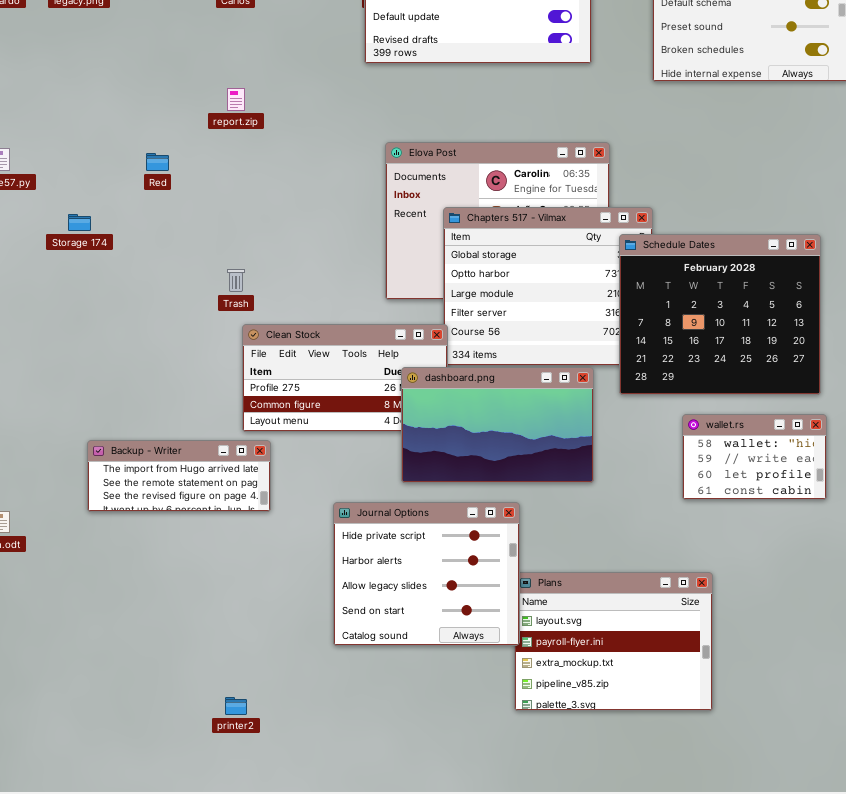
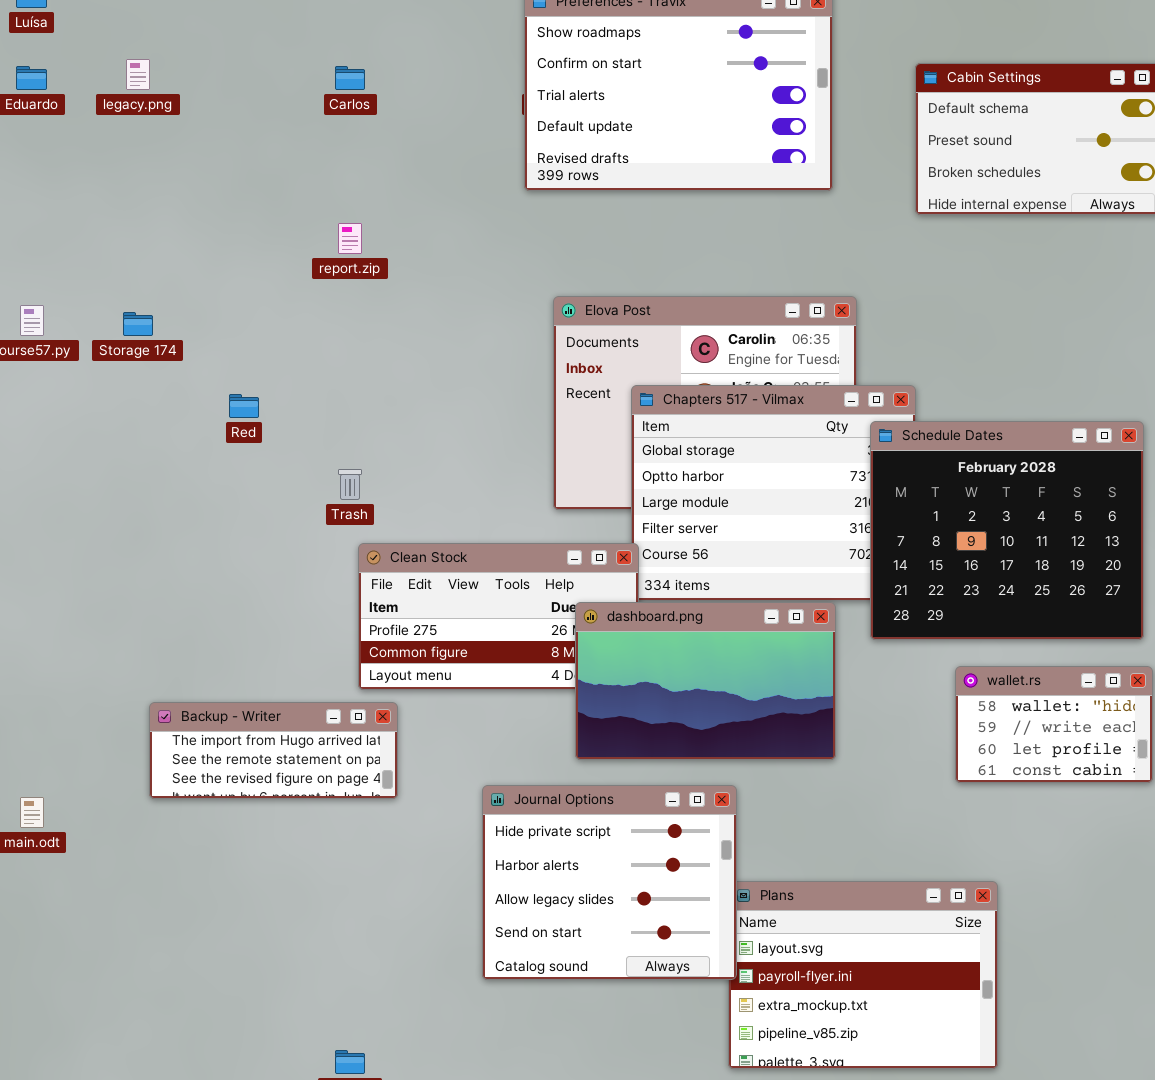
Red: [146,153,169,171] -> [229,394,259,418], moved
Storage 174: [68,214,91,231] -> [123,312,153,336], moved

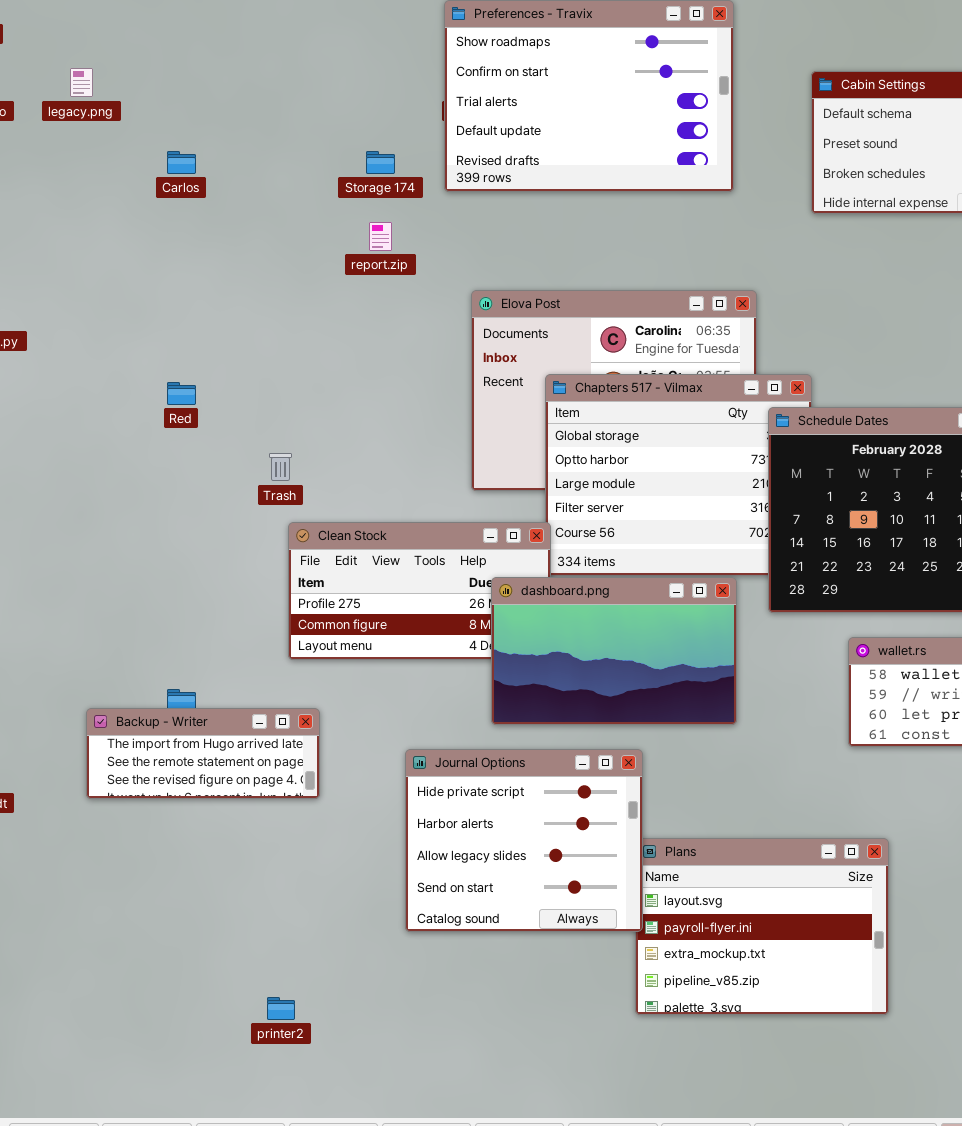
Carlos: [335,66,365,90] -> [167,151,196,174], moved
report.zip: [338,223,362,254] -> [369,222,392,251], moved
Storage 174: [123,312,153,336] -> [366,151,395,174], moved
Backup - Writer: [149,702,398,799] -> [86,708,320,799], moved

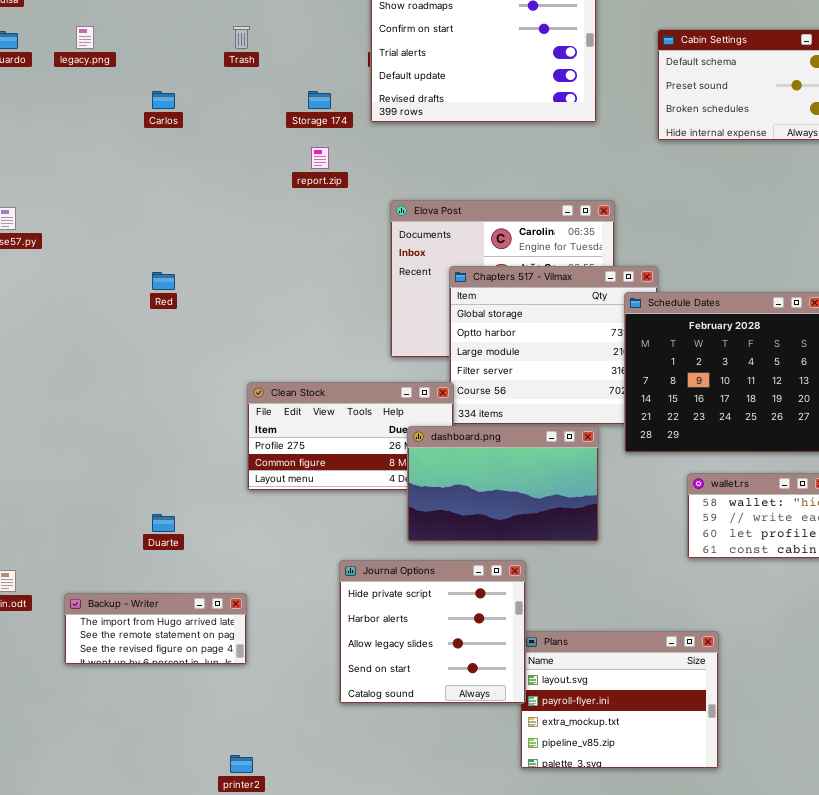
Trash: [269,453,292,481] -> [233,26,250,49], moved
Backup - Writer: [86,708,320,799] -> [64,593,247,665], moved

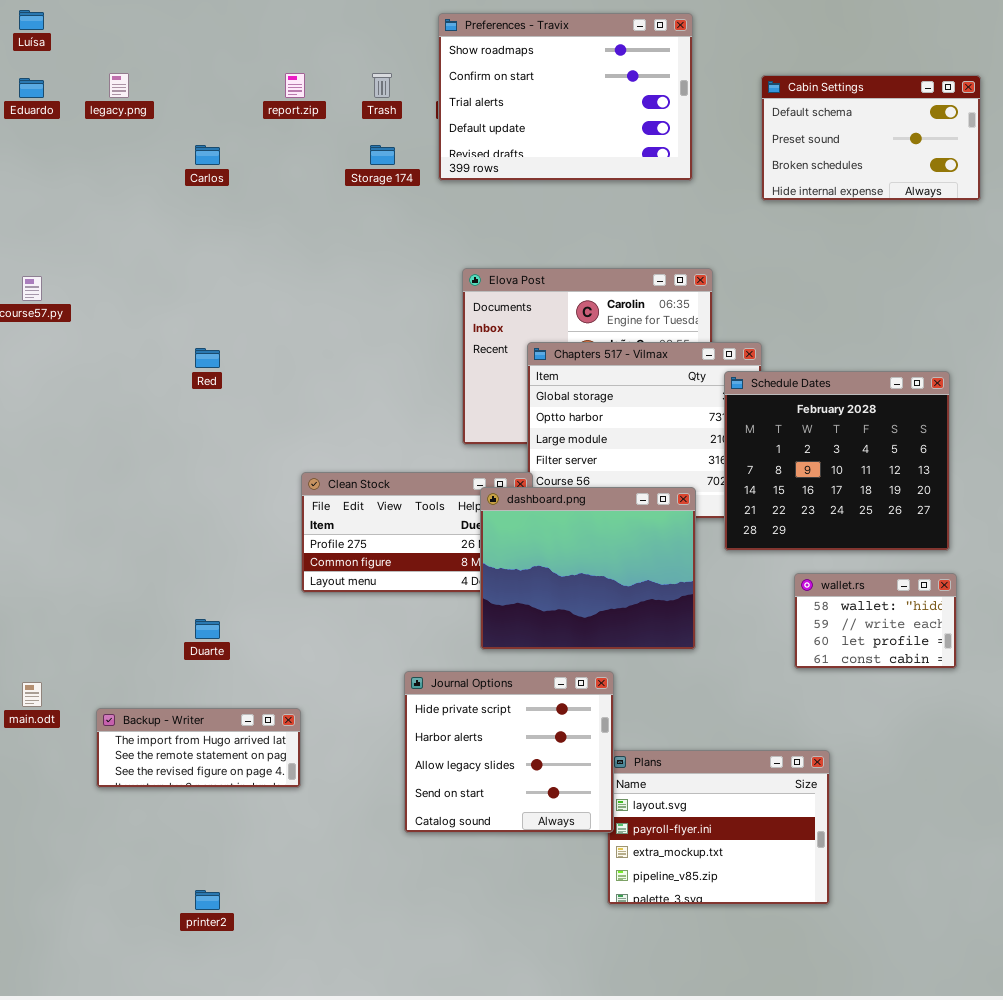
Trash: [233,26,250,49] -> [372,73,392,98], moved
report.zip: [311,147,329,169] -> [285,73,305,98], moved
dashboard.png: [407,426,599,542] -> [480,487,696,650], resized
printer2: [230,755,253,773] -> [195,890,220,910], moved

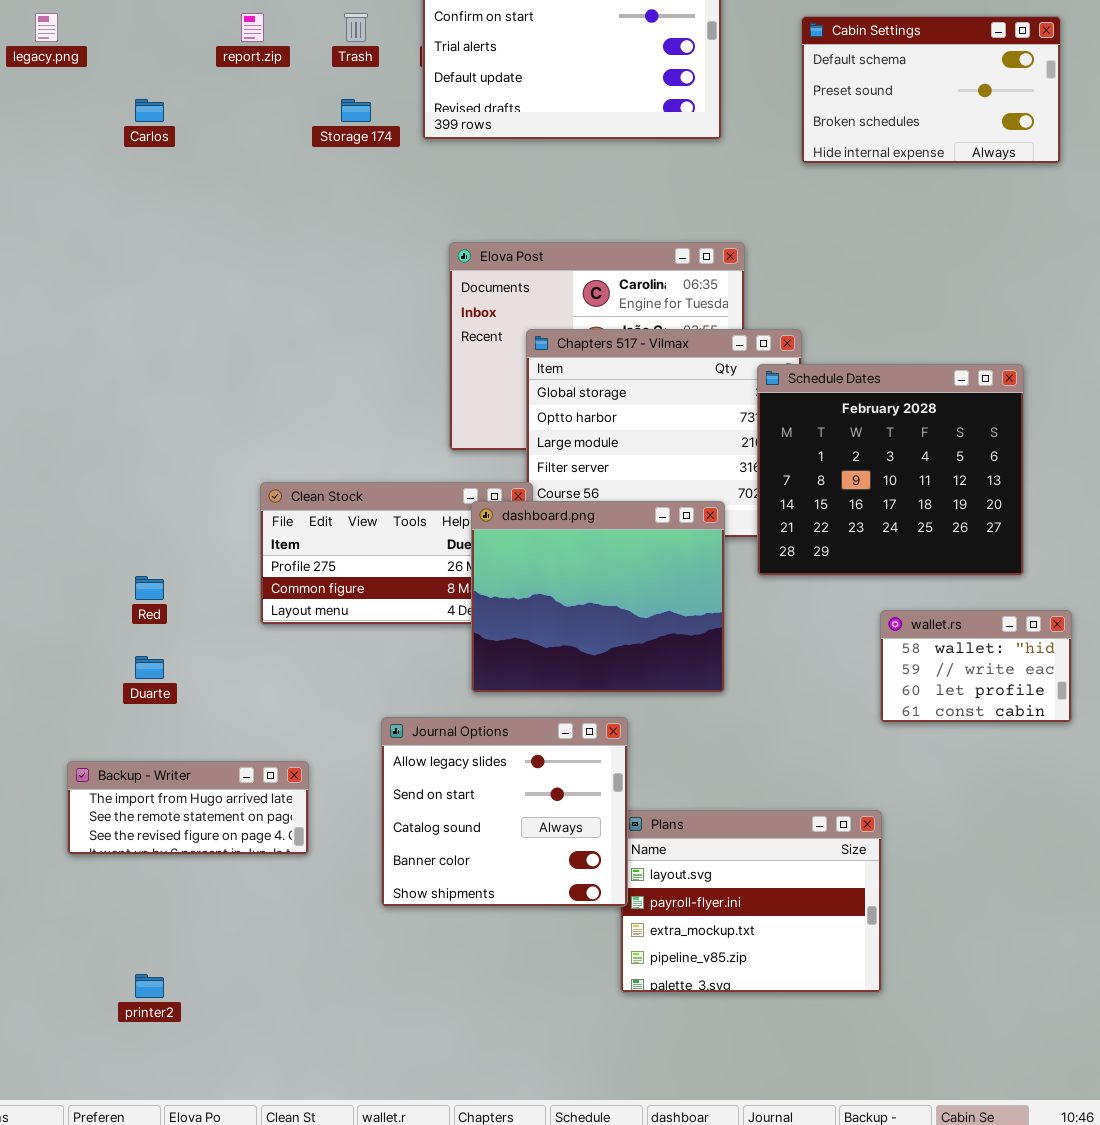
Red: [195,348,220,368] -> [135,576,164,600], moved
wallet.rs: [794,573,957,669] -> [880,610,1072,723], moved
Journal Options: [404,671,614,833] -> [381,717,628,907], scrolled down 2 rows
Backup - Writer: [96,708,301,788] -> [67,761,309,855], moved

